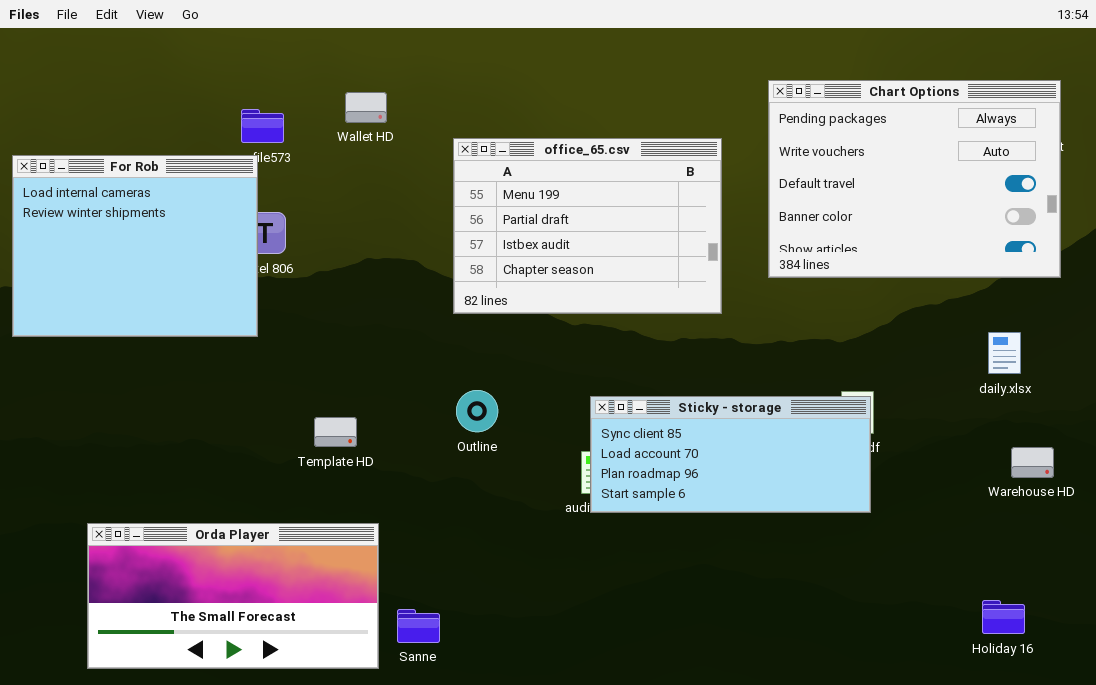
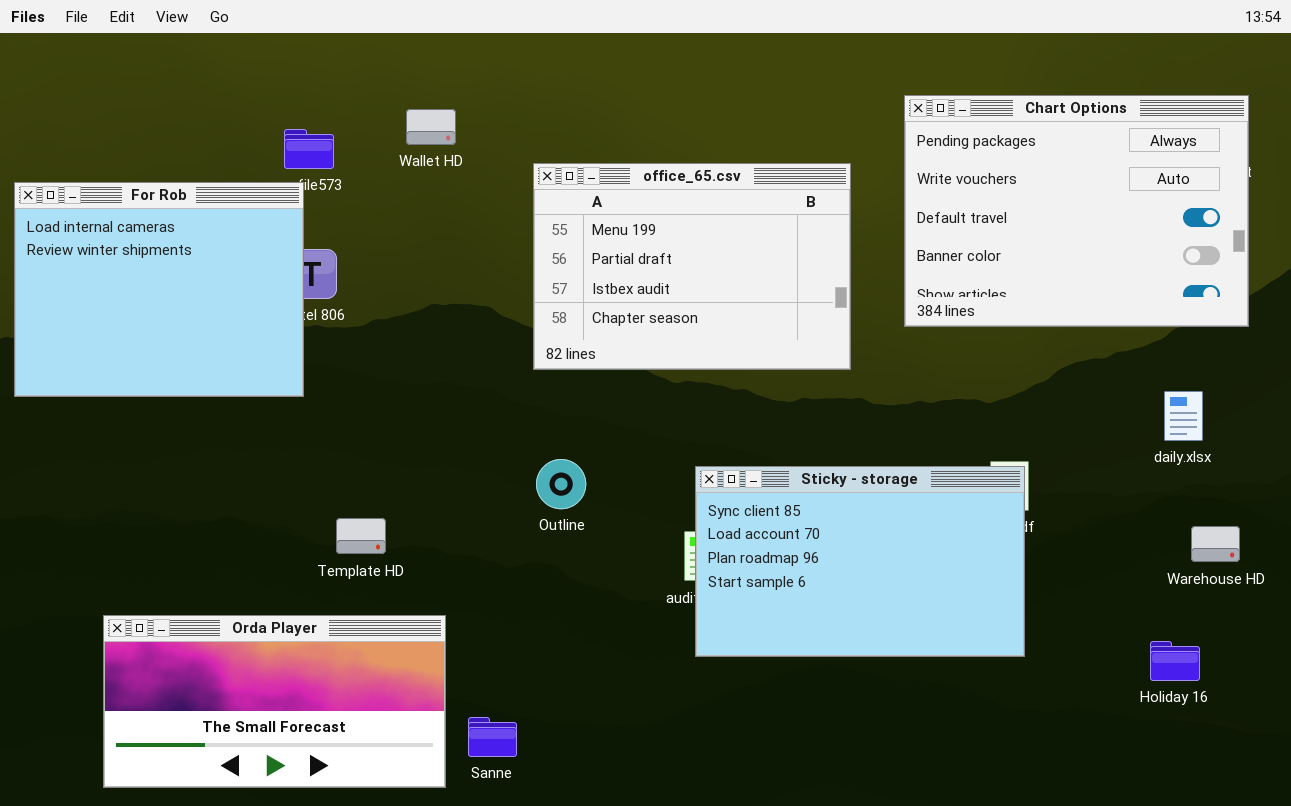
Sticky - storage: [590,396,871,513] -> [695,466,1025,657], resized
Template HD: [314,417,357,447] -> [336,518,386,554], moved
Holiday 16: [982,600,1025,634] -> [1150,641,1200,681], moved

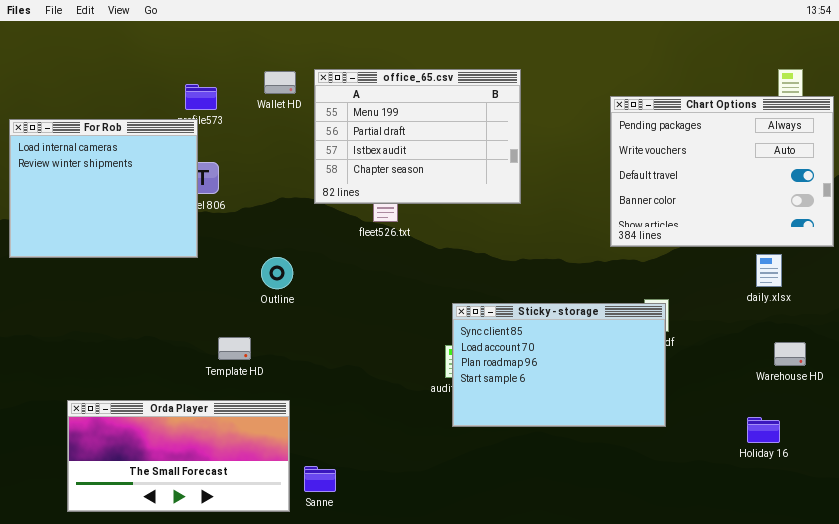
Chart Options: [904,95,1249,327] -> [610,96,834,247], moved
office_65.csv: [533,163,851,370] -> [314,69,521,204], moved
Outline: [536,459,586,509] -> [261,257,293,289], moved

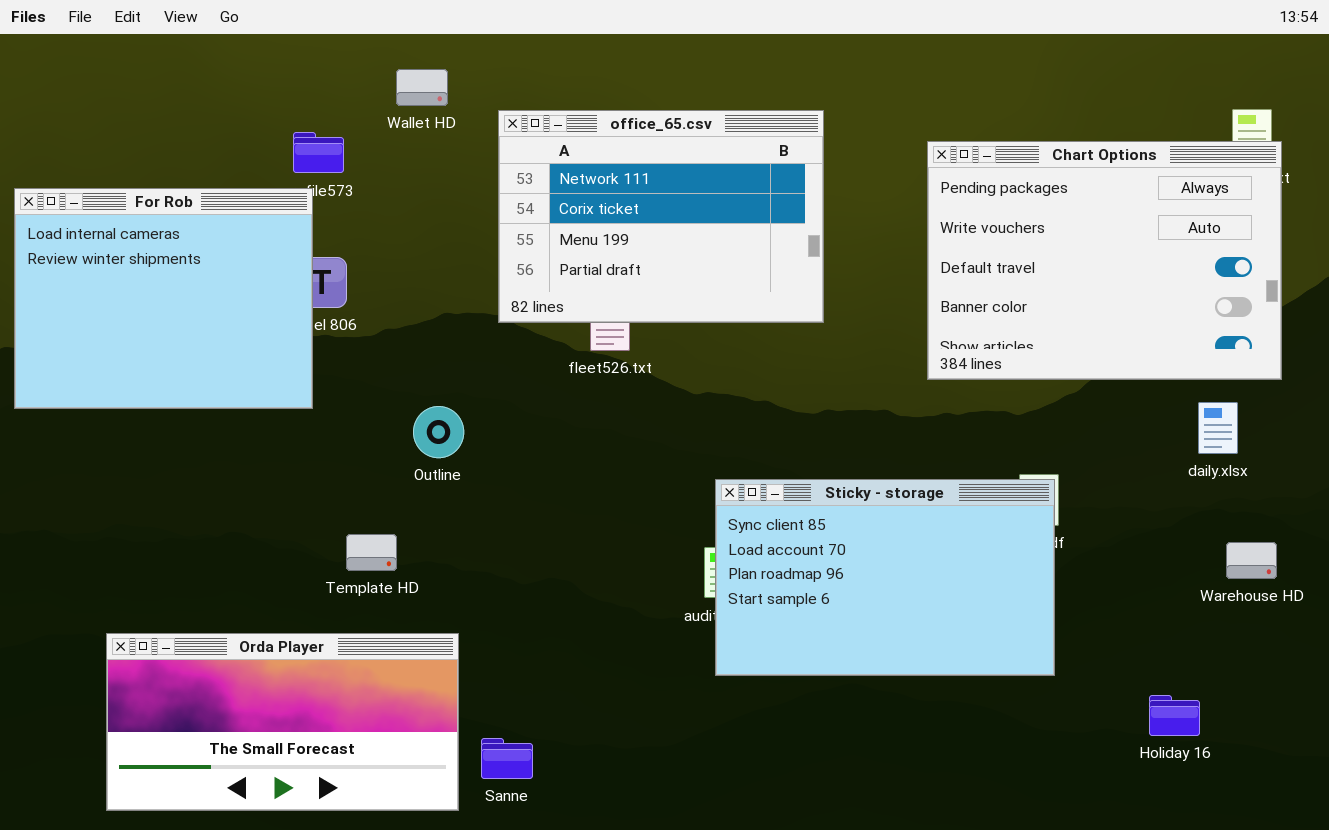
office_65.csv: [314,69,521,204] -> [498,110,824,323], scrolled up 2 rows
Wallet HD: [264,71,296,94] -> [396,69,448,106], moved
Chart Options: [610,96,834,247] -> [927,141,1282,380], moved
Holiday 16: [747,417,780,443] -> [1149,695,1200,736], moved

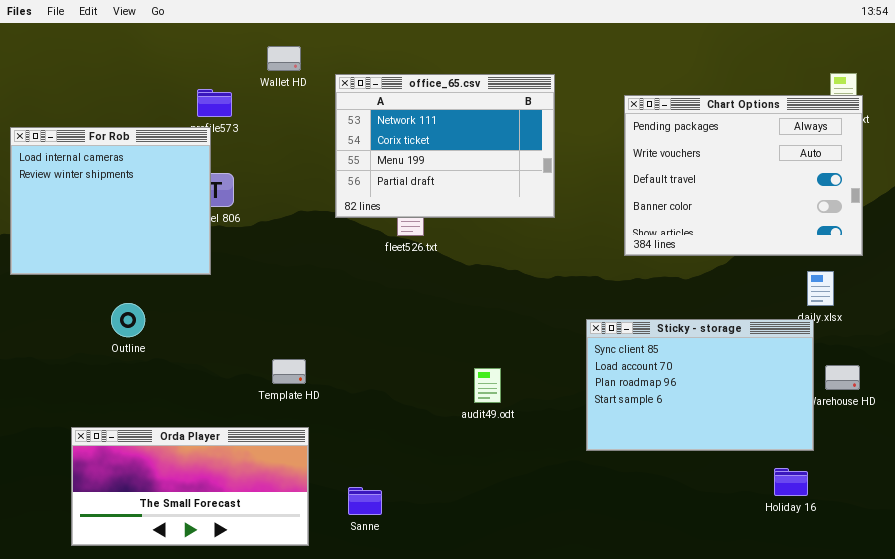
Outline: [413,406,464,458] -> [111,303,145,337], moved
Sticky - storage: [715,479,1055,676] -> [586,319,814,451], moved
Template HD: [346,534,397,571] -> [272,359,306,384], moved
Sanne: [481,738,533,779] -> [348,487,382,515], moved

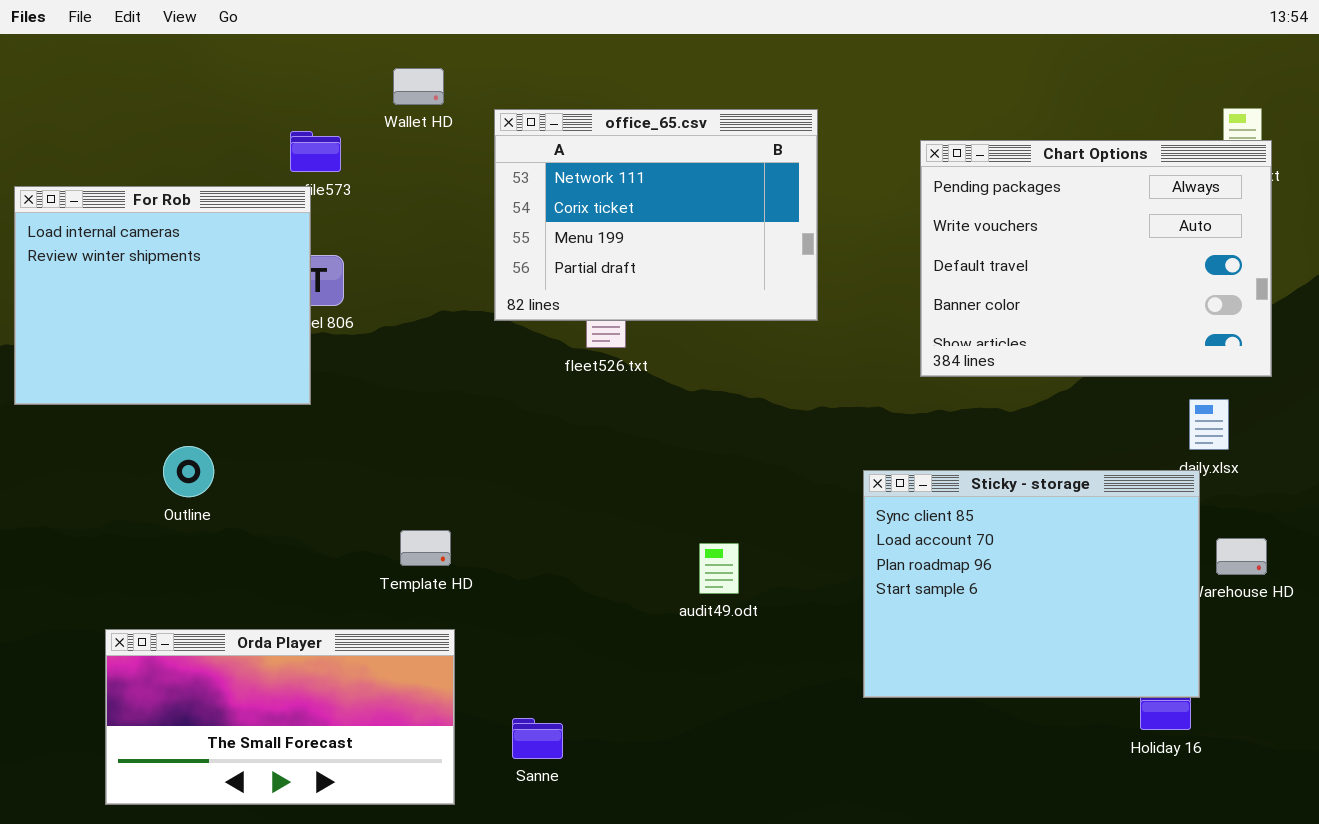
Sticky - storage: [586,319,814,451] -> [863,470,1200,698], resized

